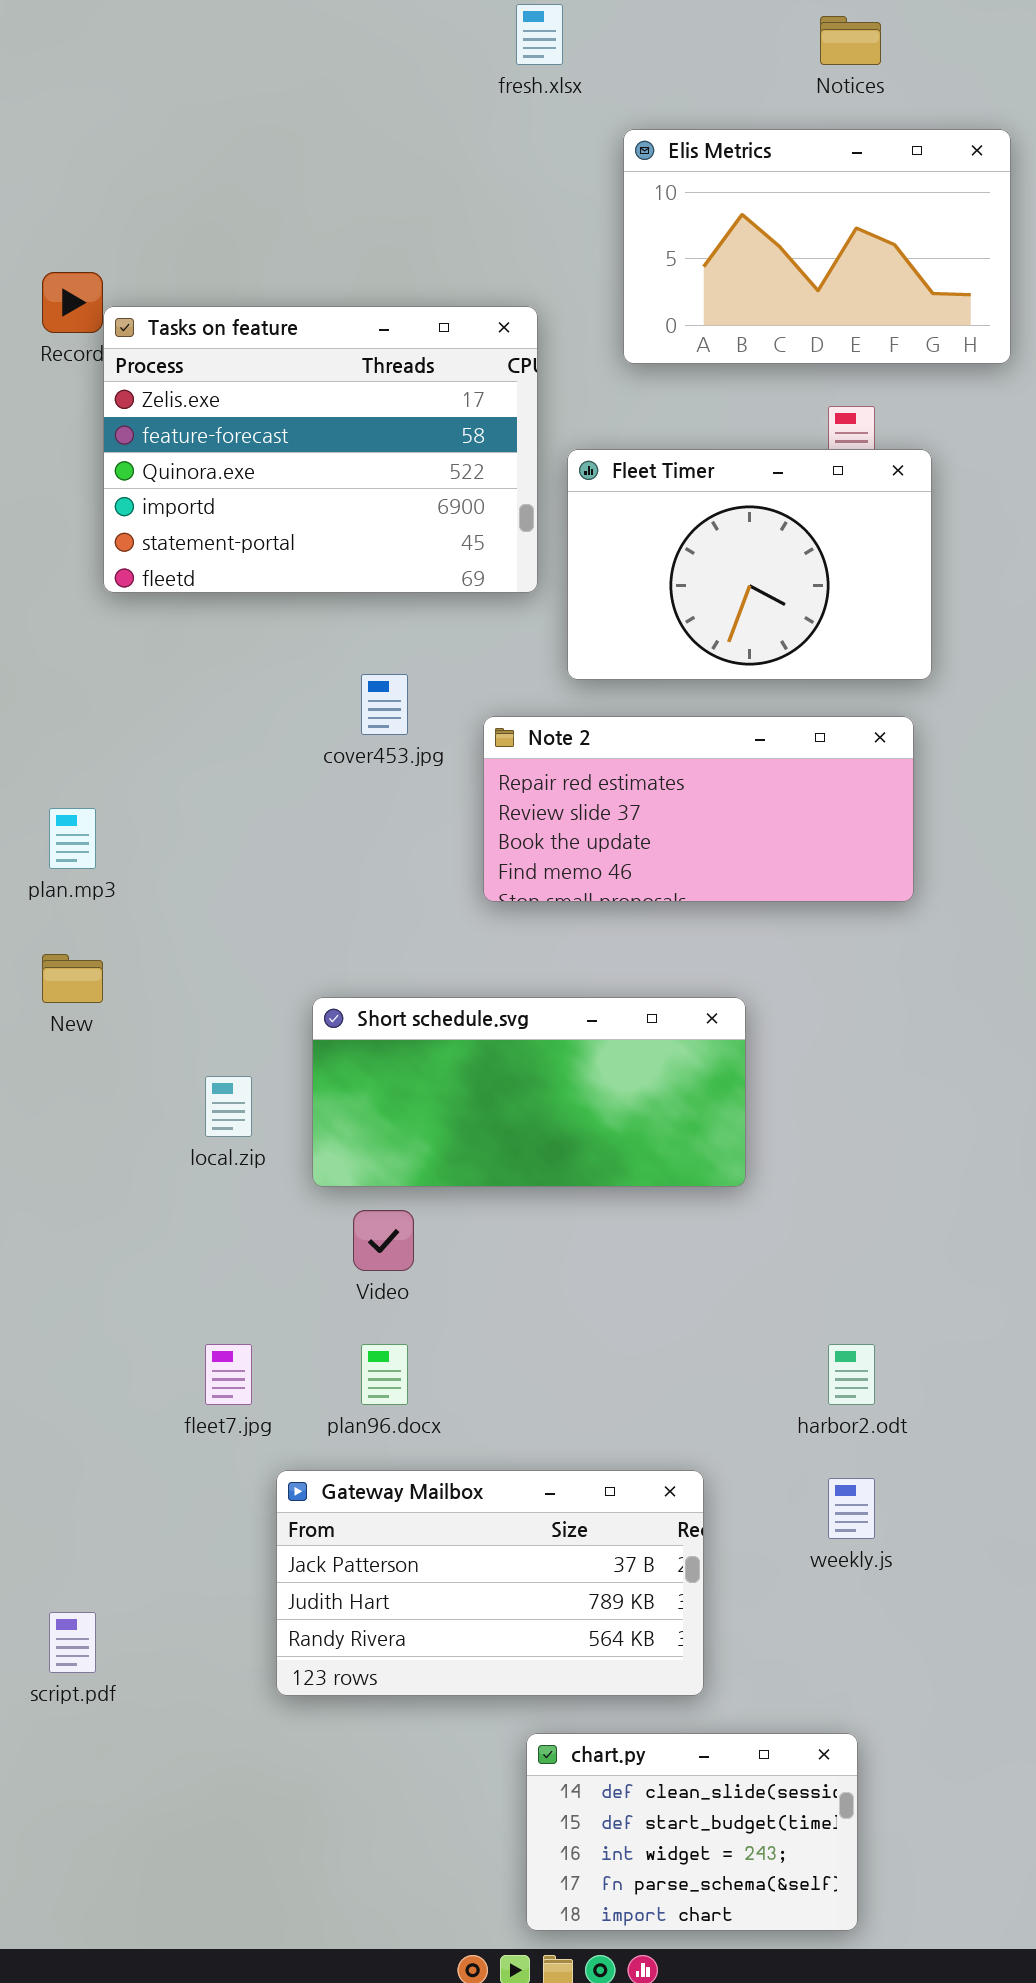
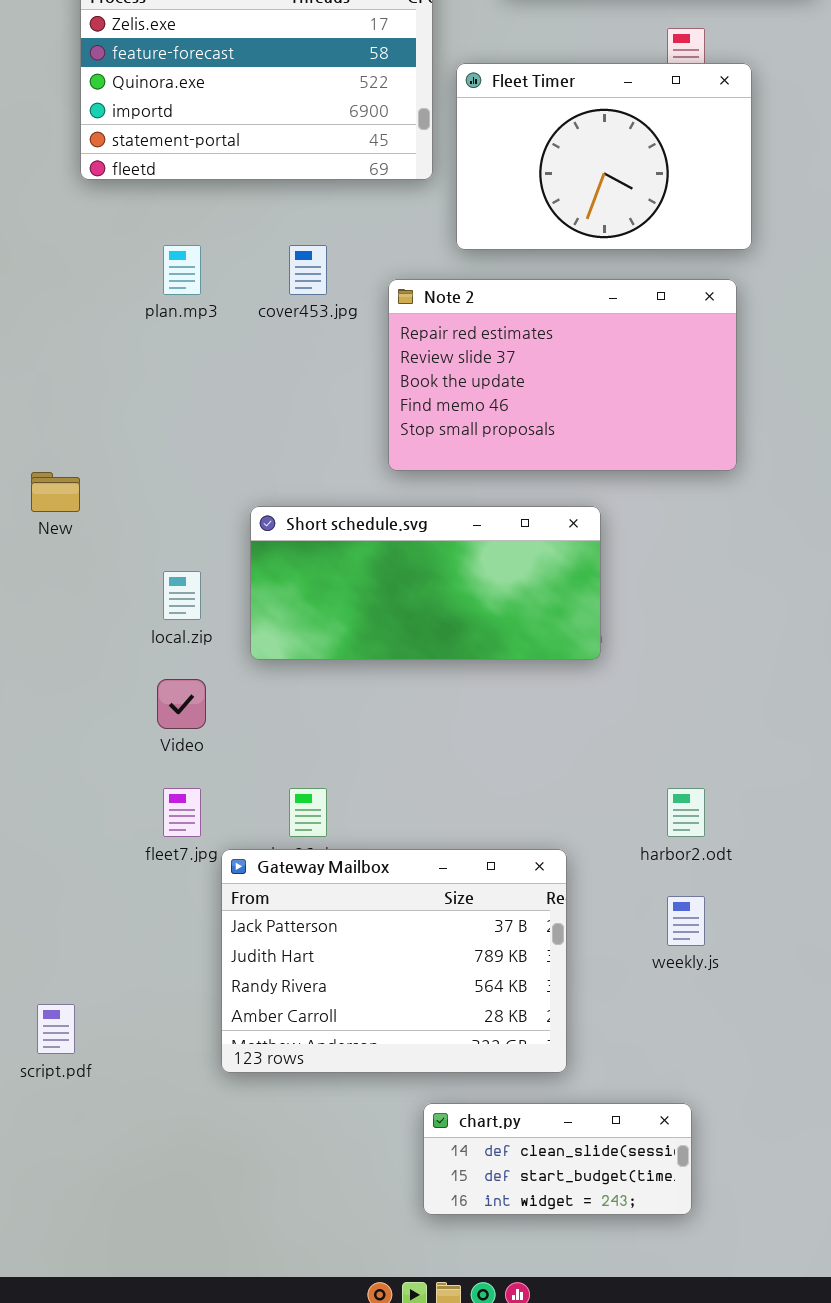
Note 2: [483,716,914,902] -> [388,279,737,471], resized
plan.mp3: [49,808,96,869] -> [163,245,201,295], moved
Video: [353,1210,414,1271] -> [157,679,206,729], moved
Gateway Mailbox: [276,1470,704,1696] -> [221,849,567,1073], resized
chart.py: [526,1733,858,1931] -> [423,1103,692,1215], resized

